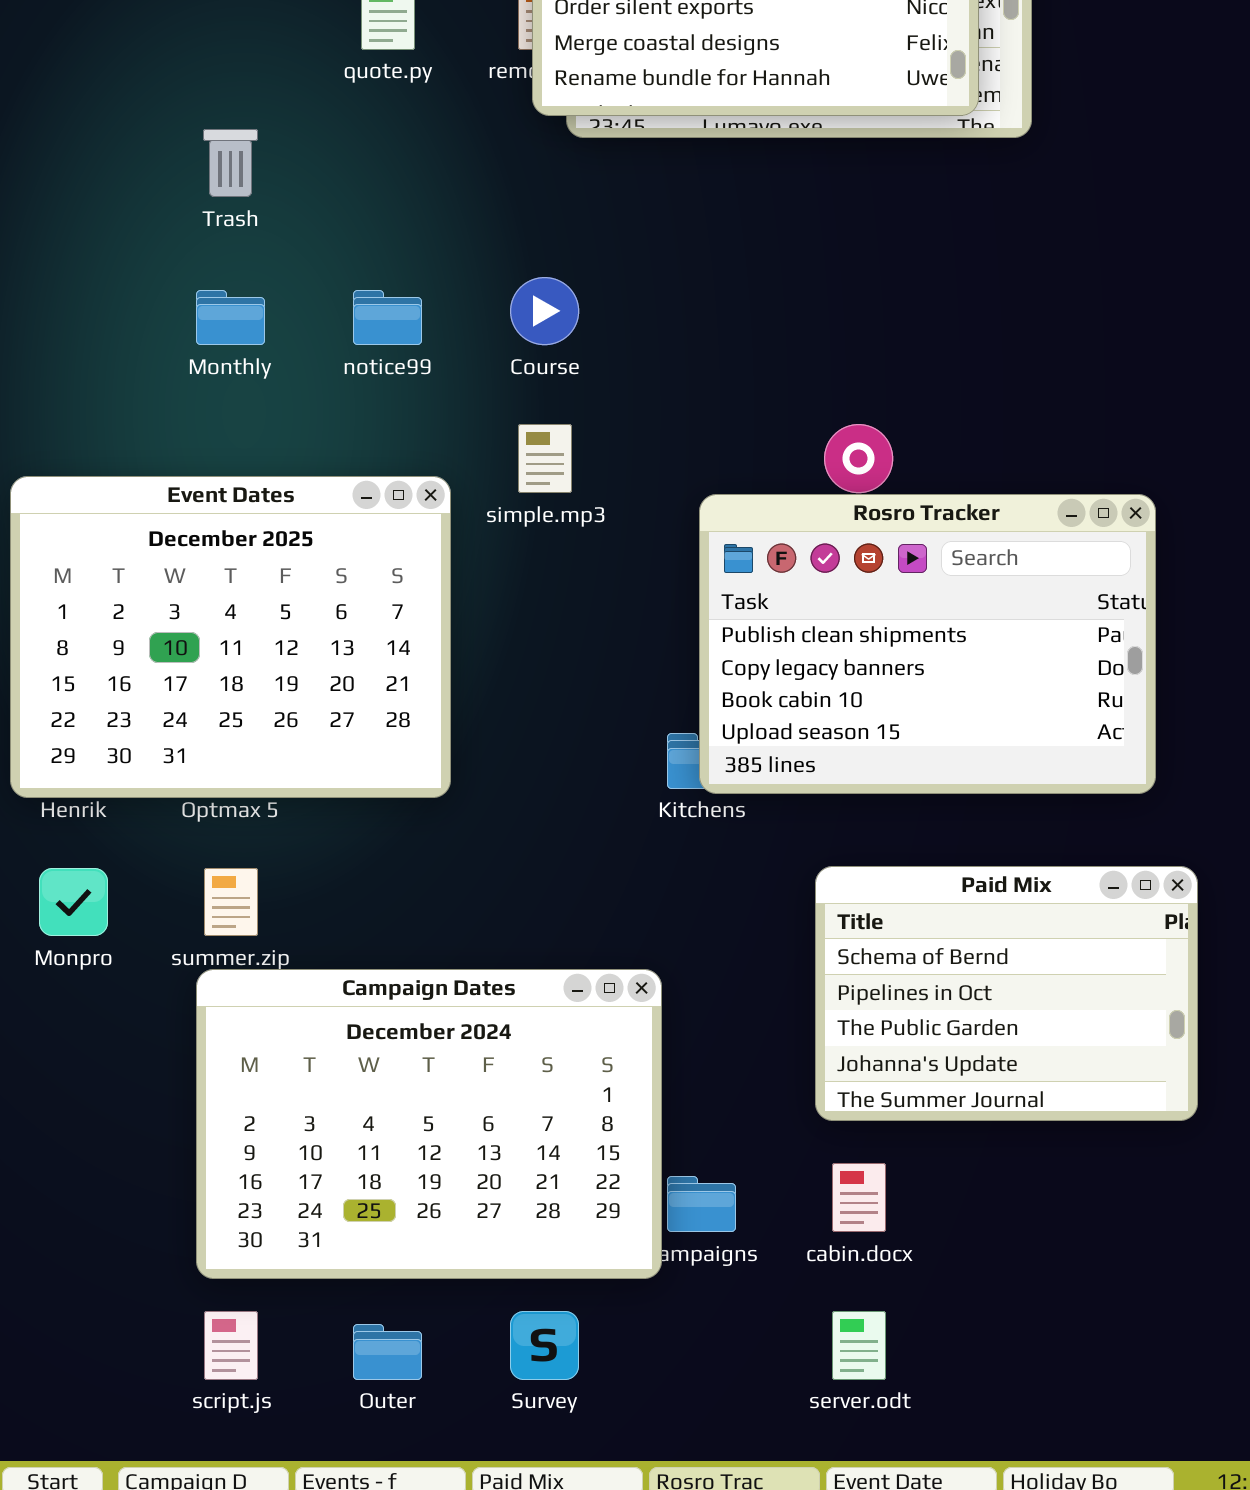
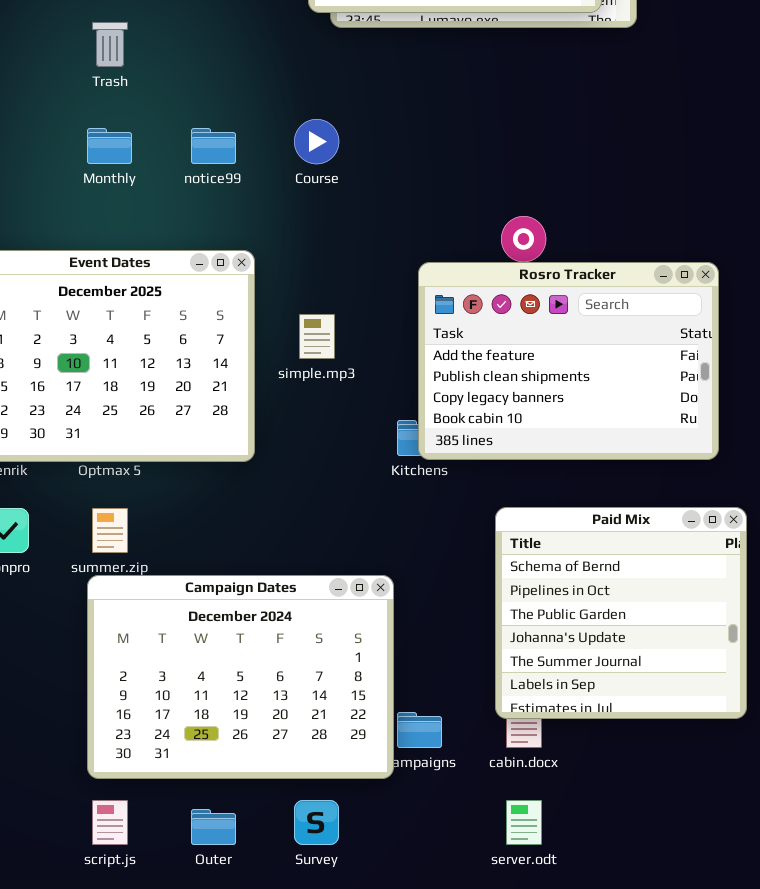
simple.mp3: [518,424,572,493] -> [299,314,335,359], moved
Rosro Tracker: [699,494,1156,794] -> [418,262,719,460], scrolled up 1 row
Paid Mix: [815,866,1198,1121] -> [495,507,747,719], resized

